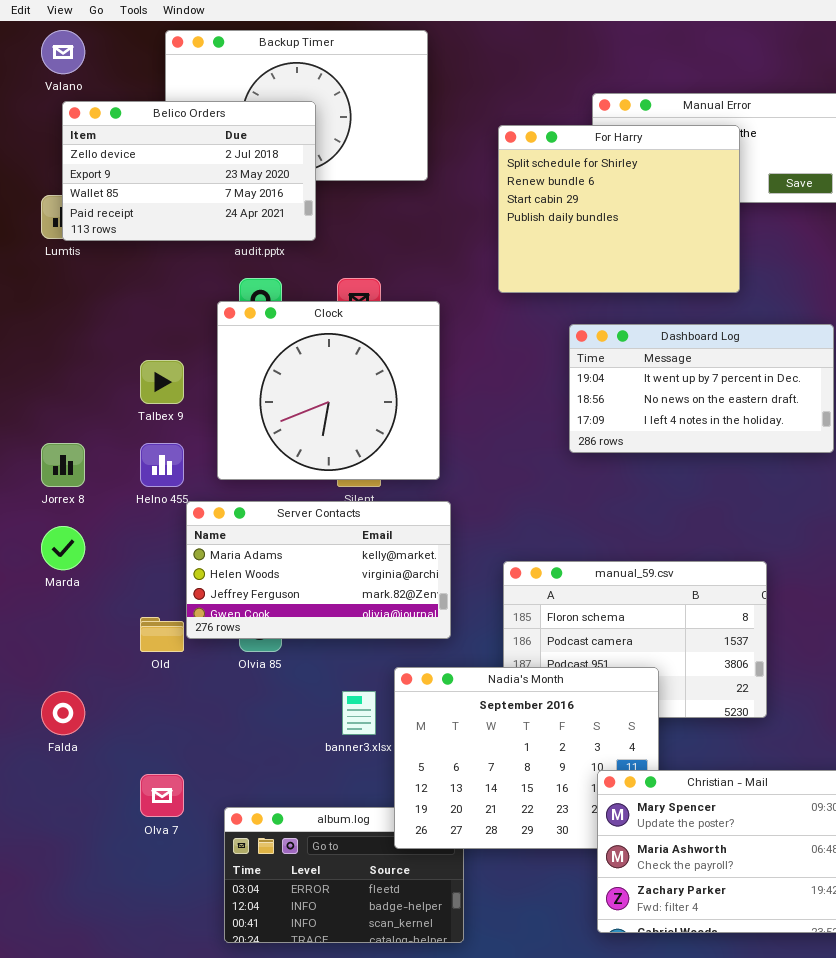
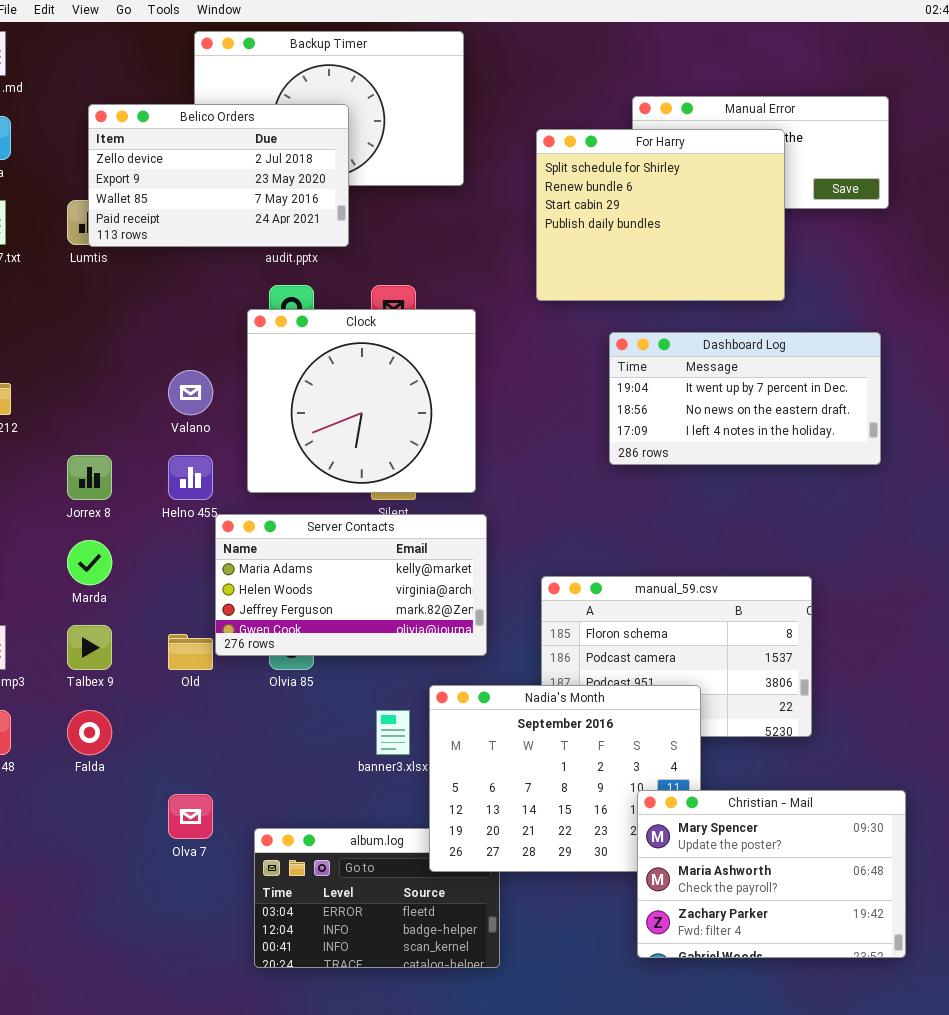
Valano: [41,30,85,74] -> [168,370,213,415], moved
Talbex 9: [140,360,184,404] -> [67,625,112,670], moved

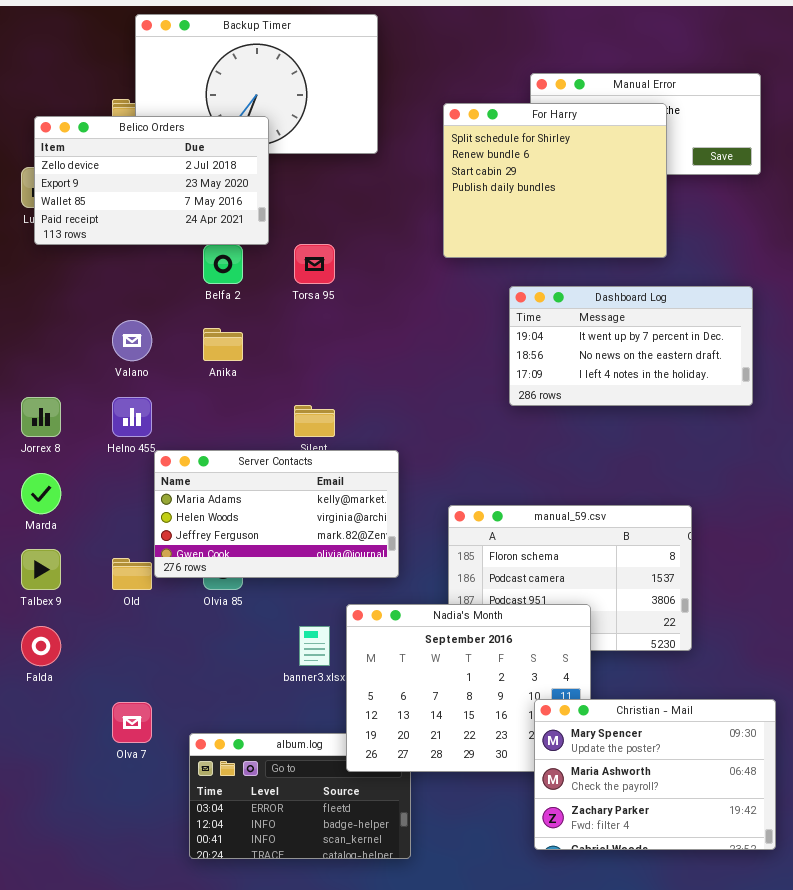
Belico Orders: [88,104,349,247] -> [34,116,269,245], moved
Clock: [247,309,476,493] -> none, closed

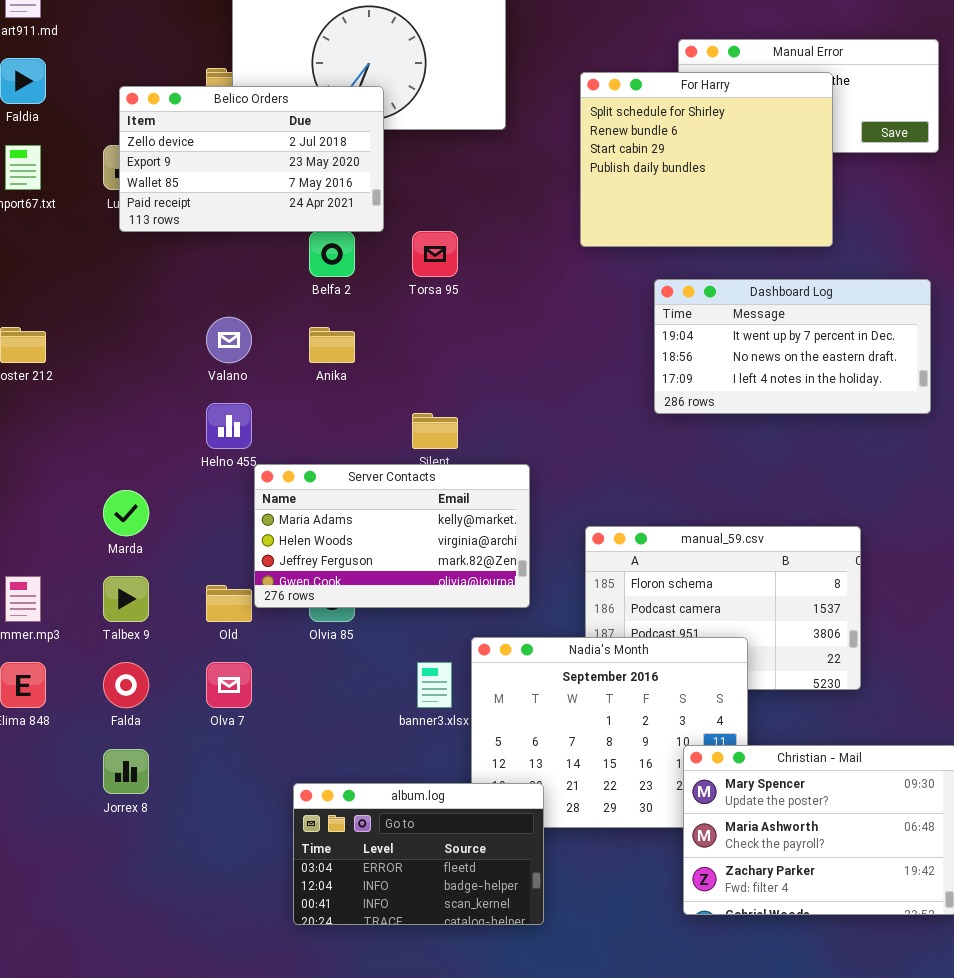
Jorrex 8: [21,397,61,437] -> [103,749,149,794], moved
Olva 7: [112,702,152,743] -> [206,662,252,708], moved
album.log: [189,733,411,859] -> [293,783,544,925], raised

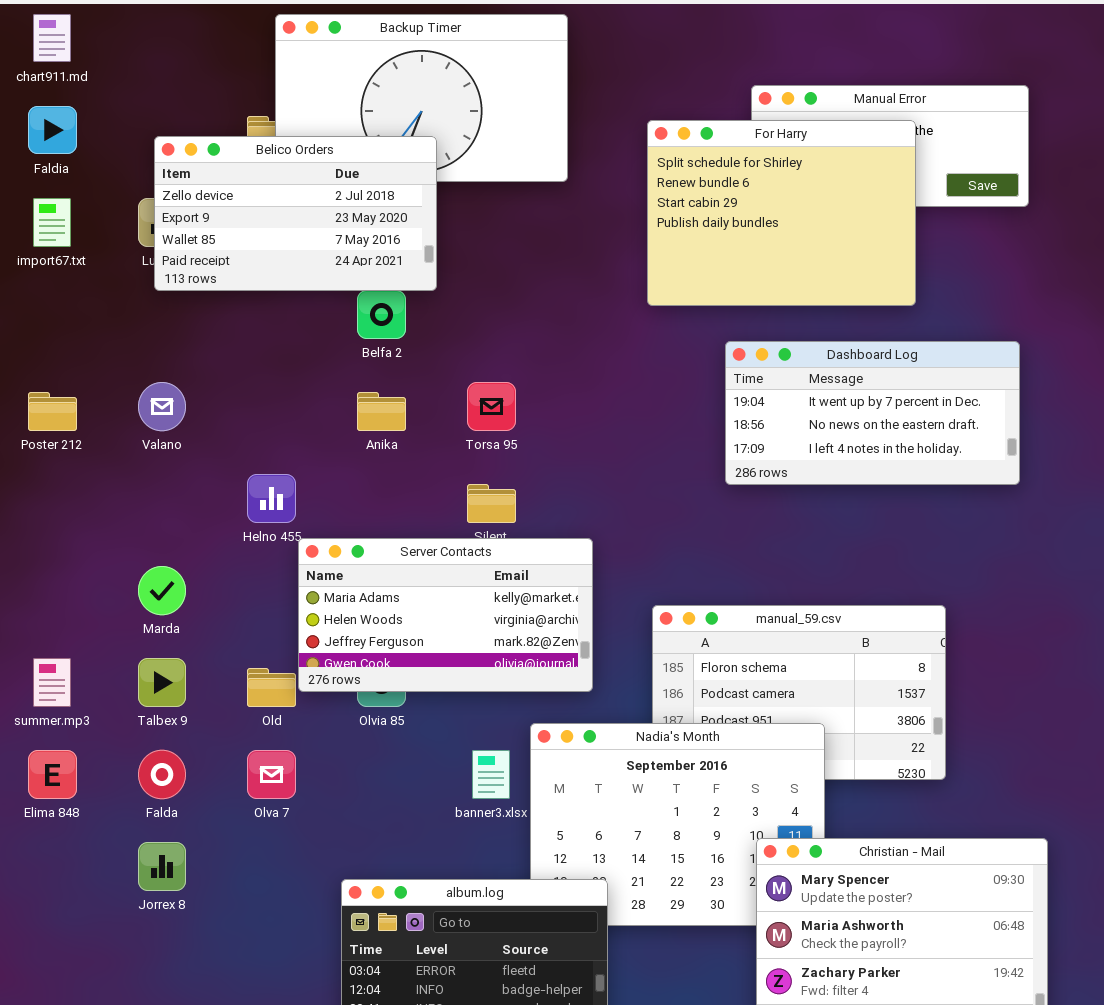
Torsa 95: [412,231,458,277] -> [467,382,516,431], moved
Valano: [206,317,252,363] -> [138,382,186,431], moved

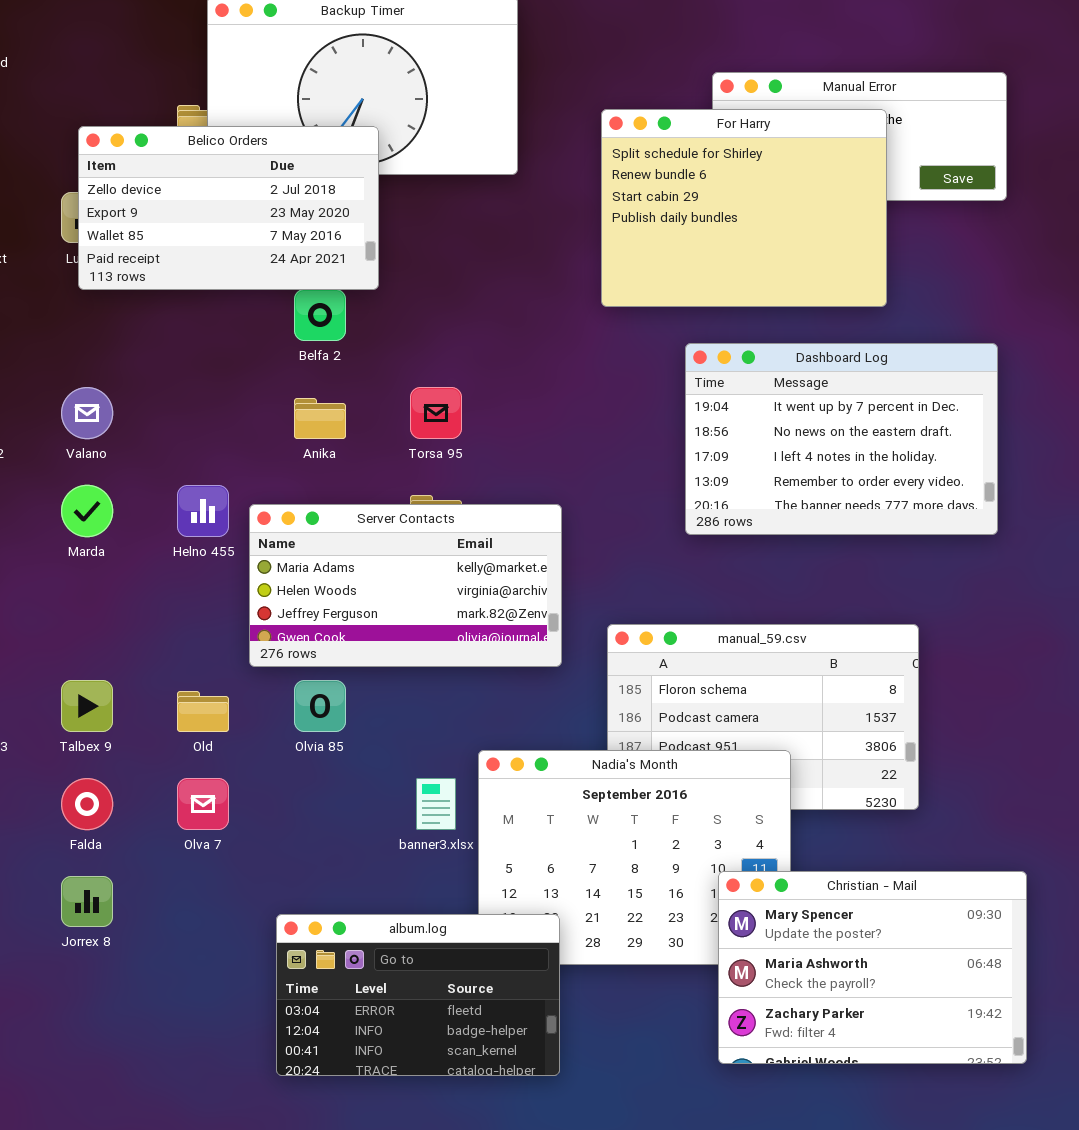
Dashboard Log: [725,341,1020,485] -> [685,343,998,535], resized
Server Contacts: [298,538,593,692] -> [249,504,562,667], moved
Marda: [138,566,186,615] -> [61,485,113,537], moved

